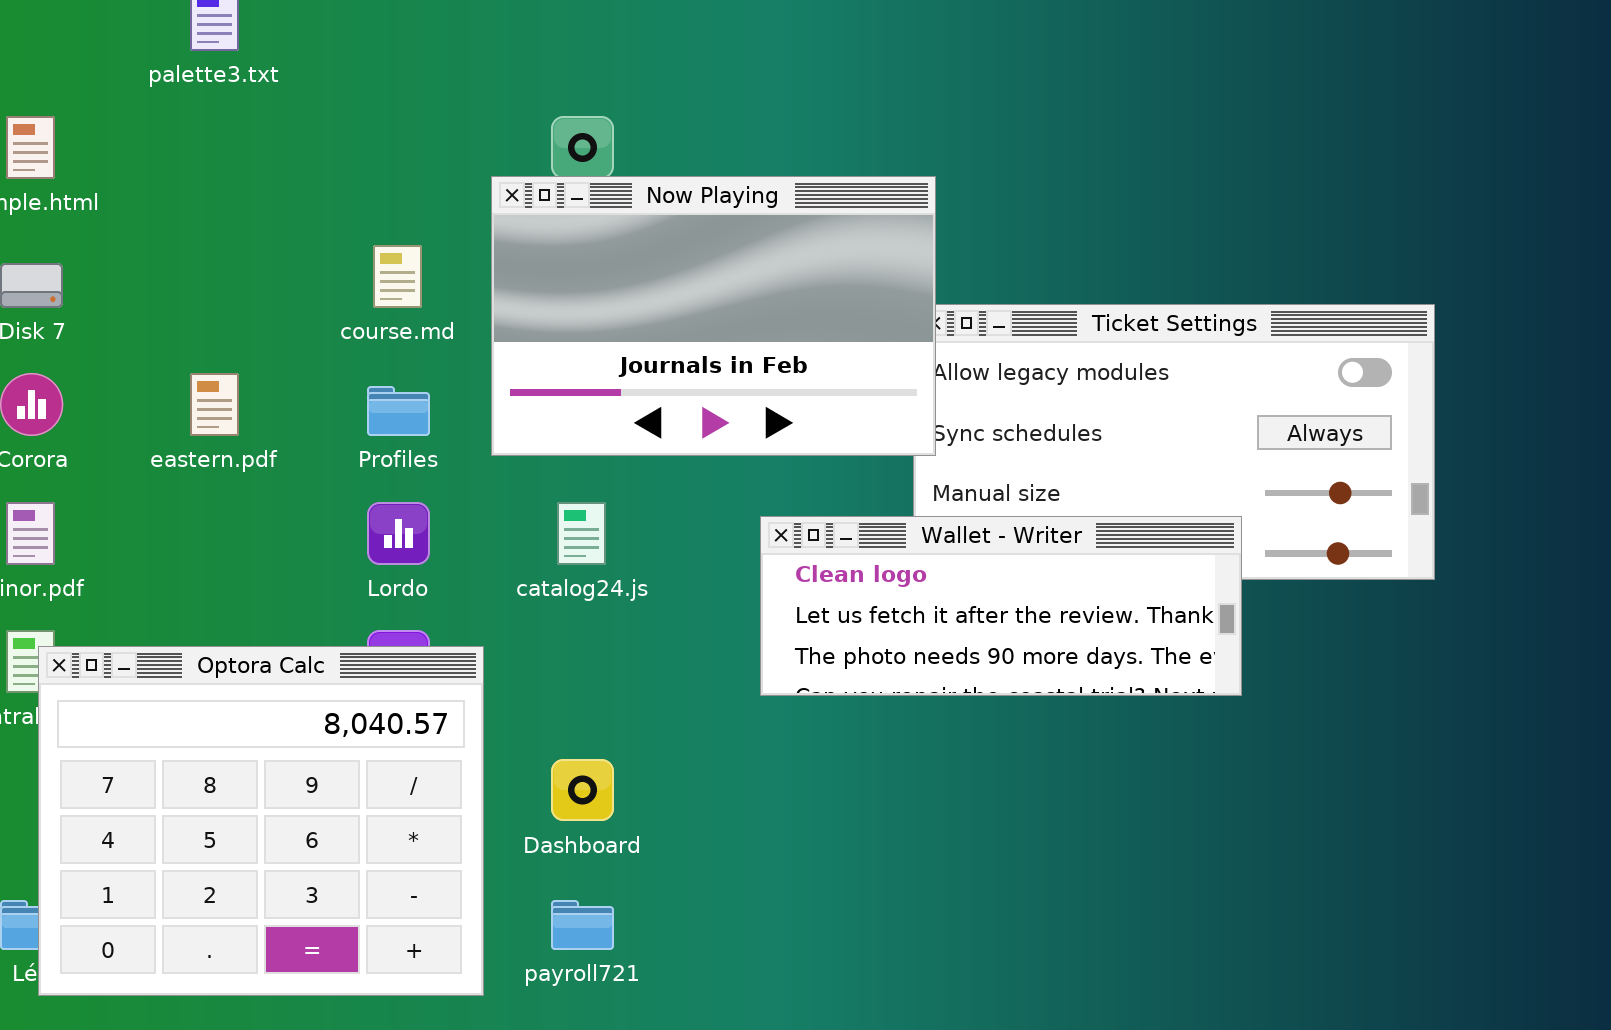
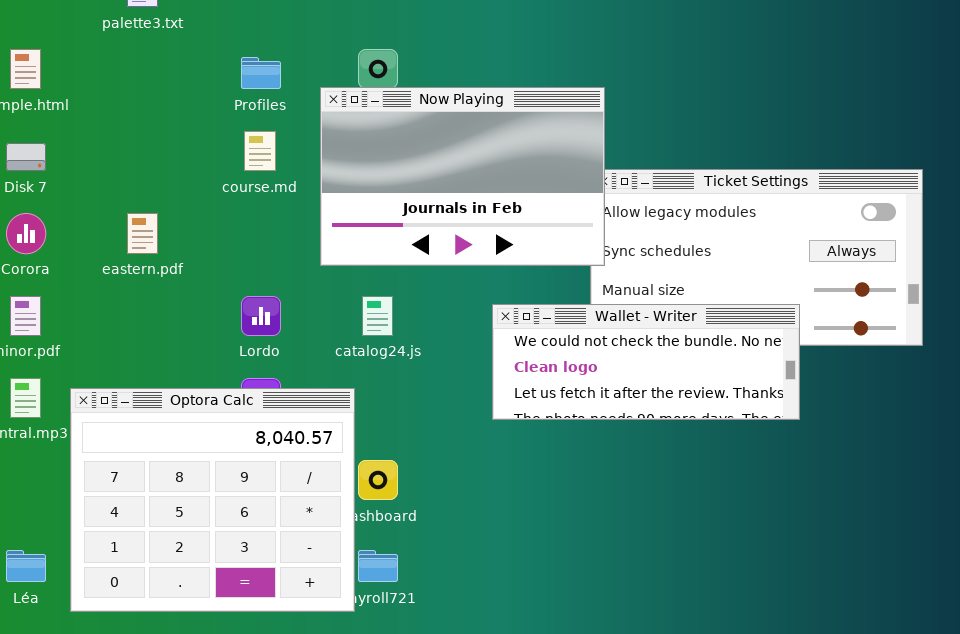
Profiles: [367,386,430,436] -> [241,57,281,89], moved
Wallet - Writer: [760,516,1242,696] -> [492,304,800,420], scrolled up 1 row
Optora Calc: [38,646,484,996] -> [70,388,355,612], moved

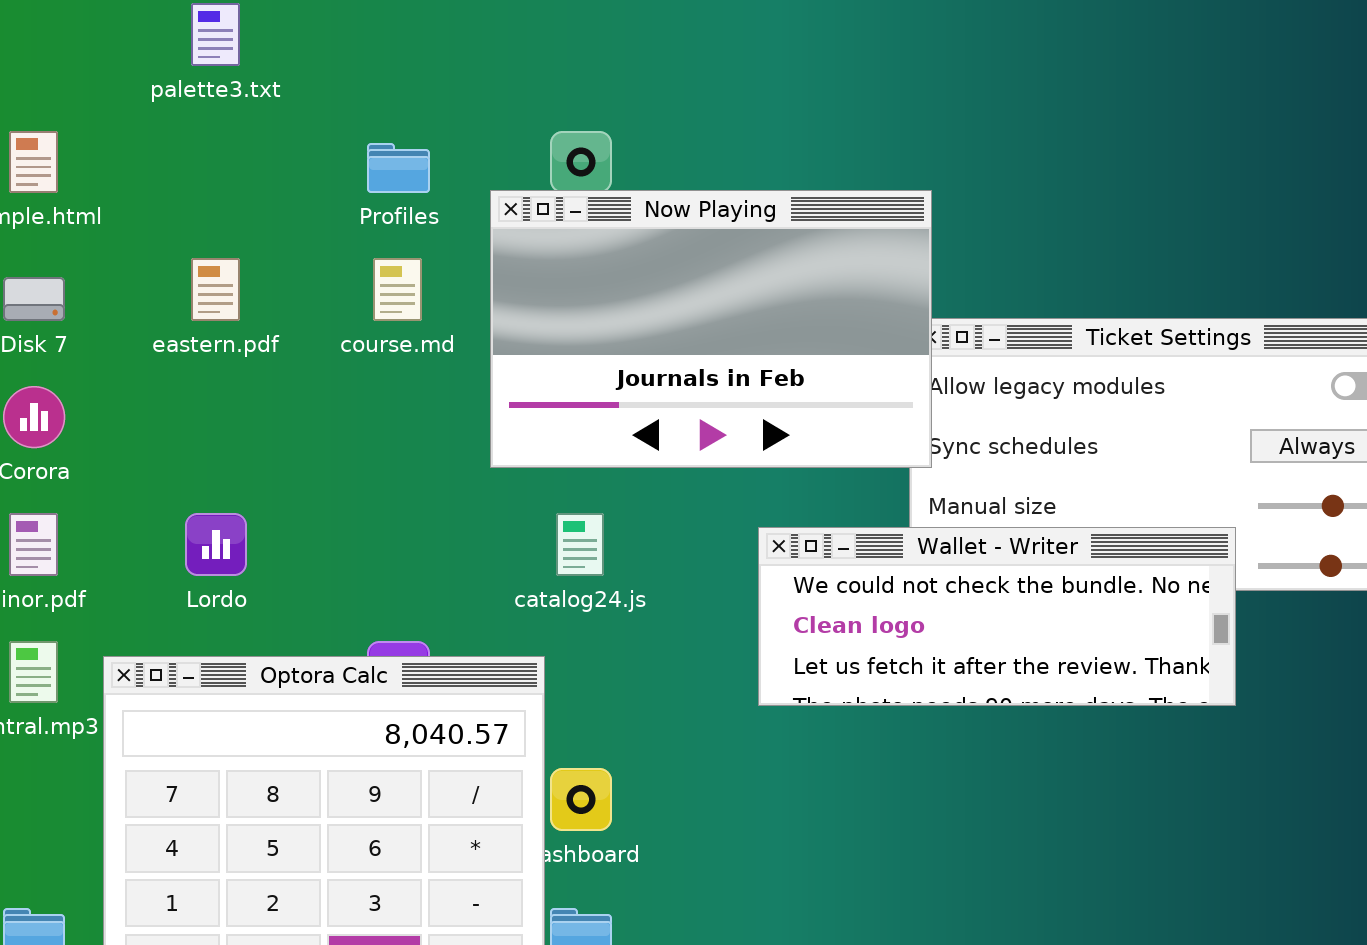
eastern.pdf: [127,213,158,254] -> [191,258,240,321], moved
Lordo: [241,296,281,336] -> [185,513,247,576], moved

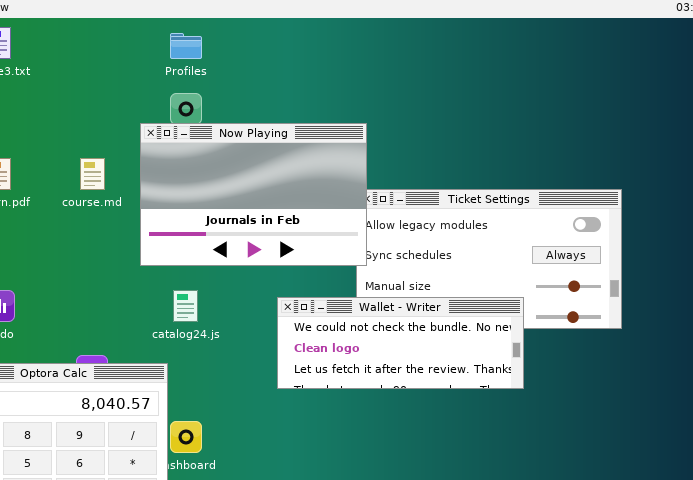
Profiles: [367,143,430,193] -> [170,33,202,59], moved

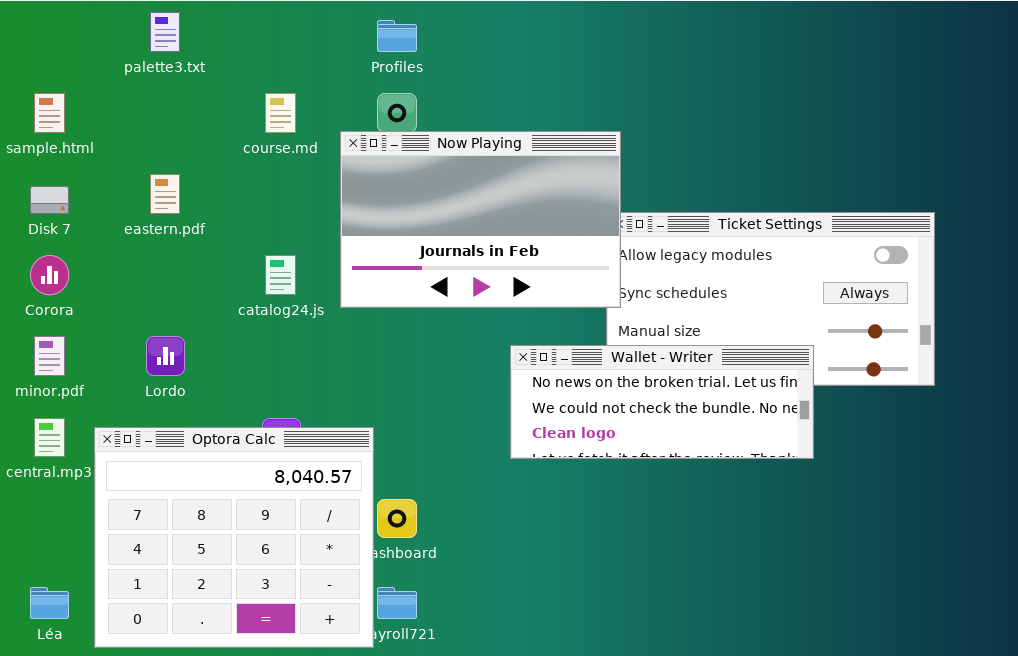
course.md: [80,158,105,190] -> [265,93,296,133], moved
catalog24.js: [173,290,198,322] -> [265,255,296,295], moved
Wallet - Writer: [277,297,524,389] -> [510,345,814,459], scrolled up 1 row

